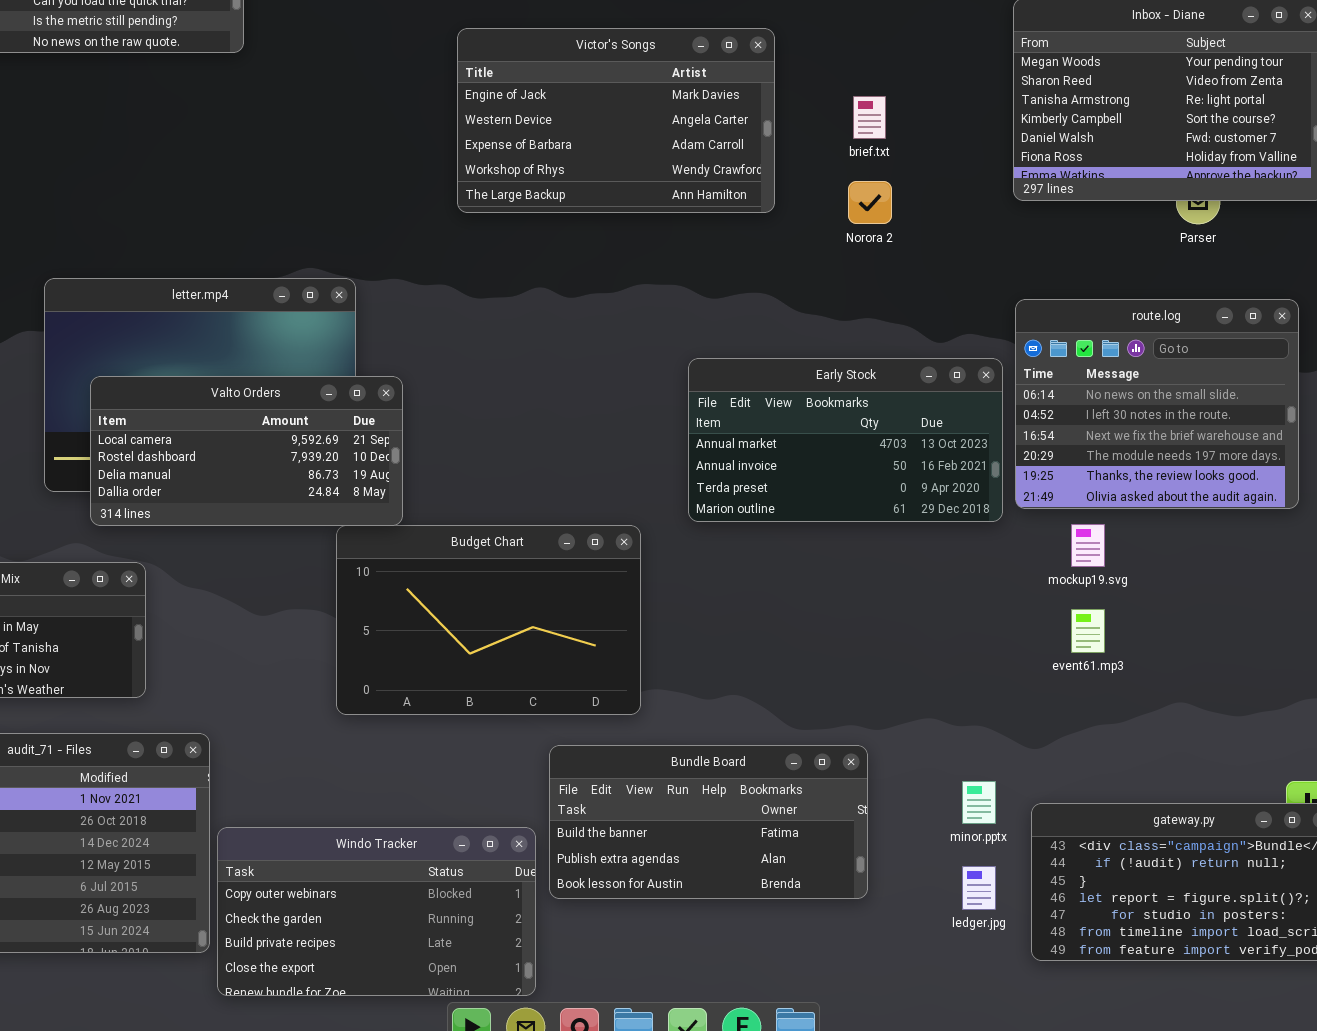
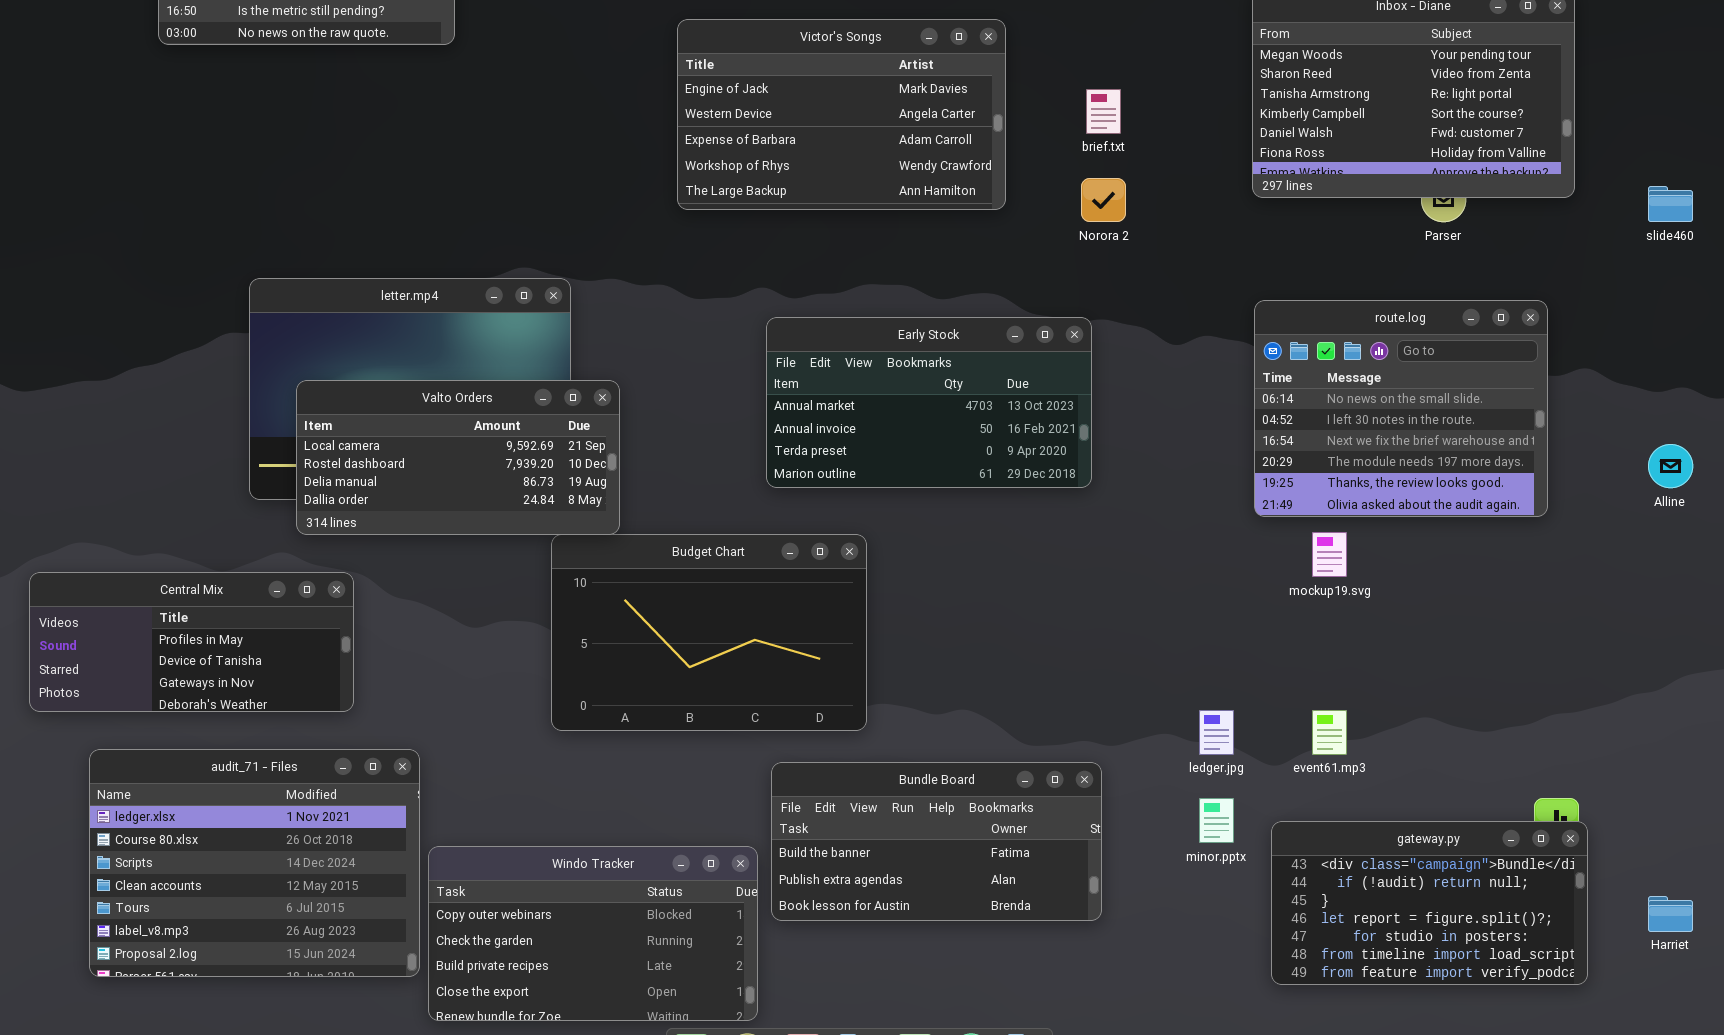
Early Stock: [688,358,1003,522] -> [766,317,1092,488], moved
event61.mp3: [1071,609,1105,653] -> [1312,710,1347,755], moved
ledger.jpg: [962,866,996,910] -> [1199,710,1234,755], moved

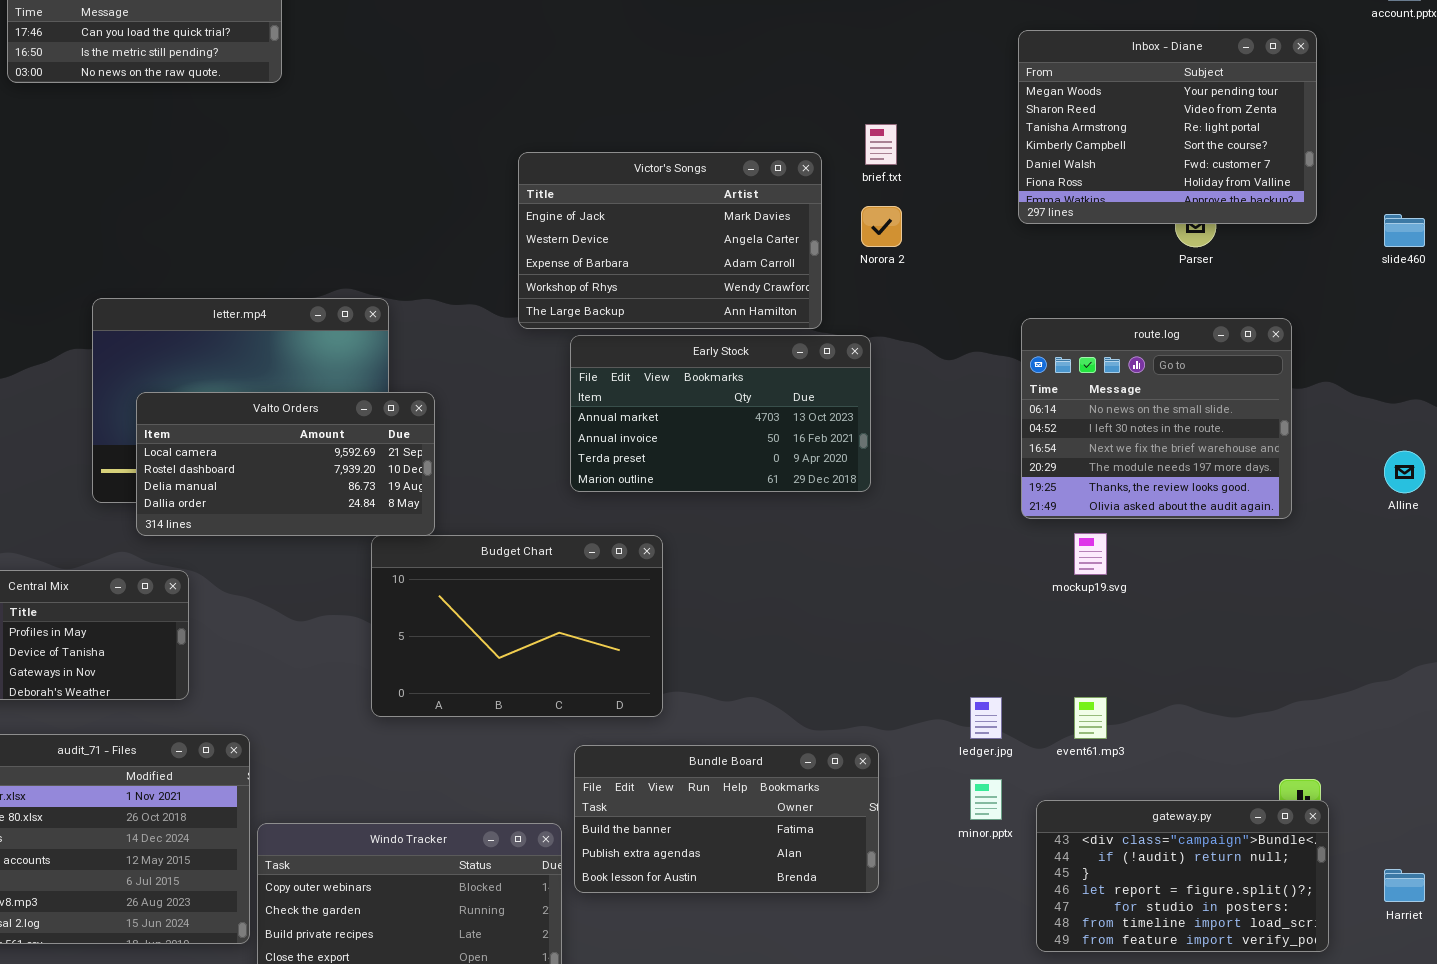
Victor's Songs: [677,19,1006,210] -> [518,152,822,329], moved

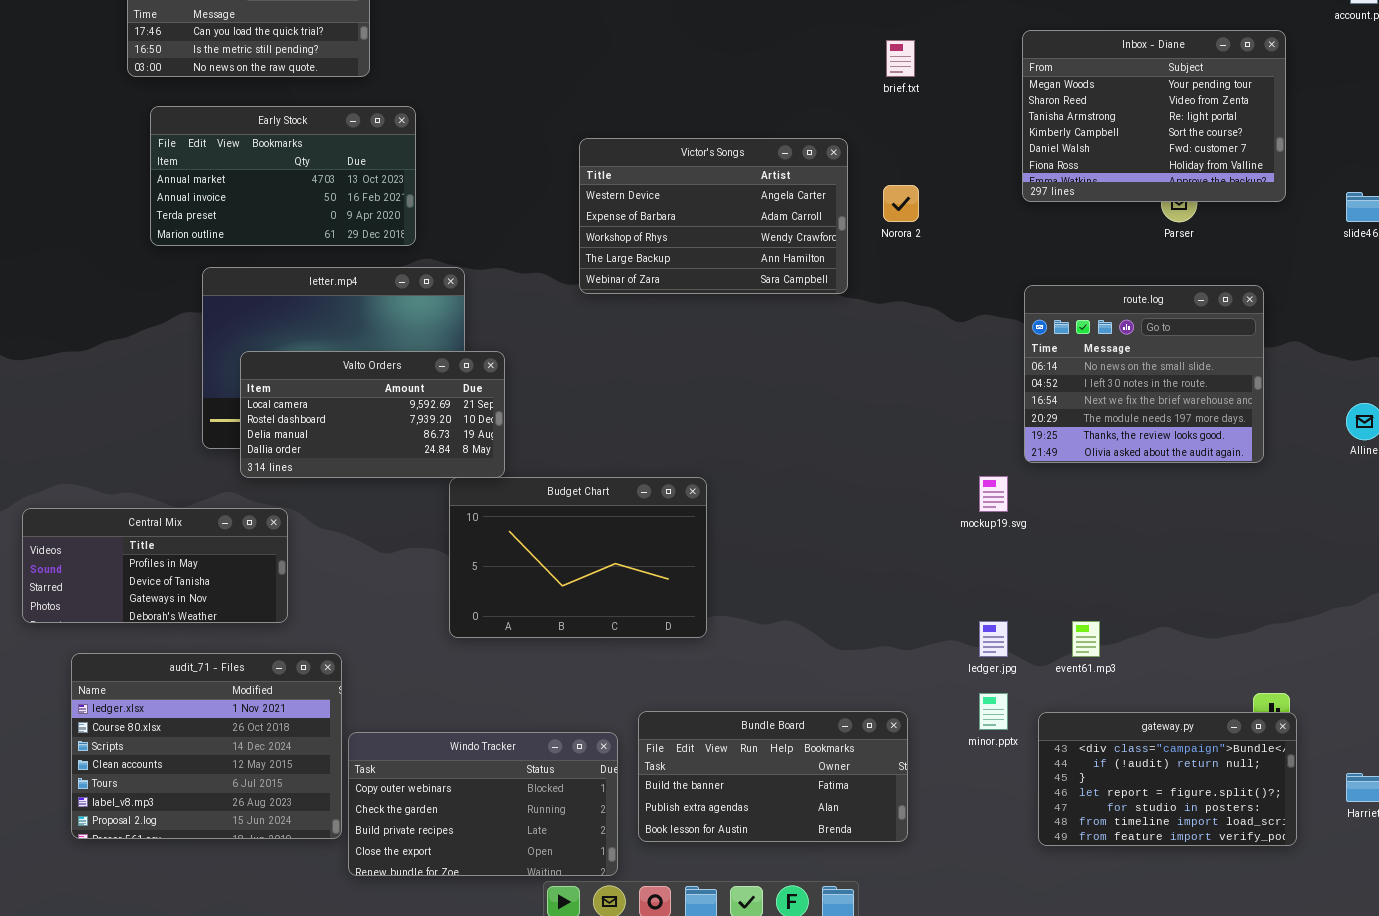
brief.txt: [865,124,897,165] -> [886,40,915,77], moved
Victor's Songs: [518,152,822,329] -> [579,138,848,294], scrolled down 1 row
Early Stock: [570,335,871,492] -> [150,106,416,246], moved
mockup19.svg: [1074,533,1107,575] -> [979,476,1008,512], moved
Bundle Board: [574,745,879,893] -> [638,711,908,842], moved

